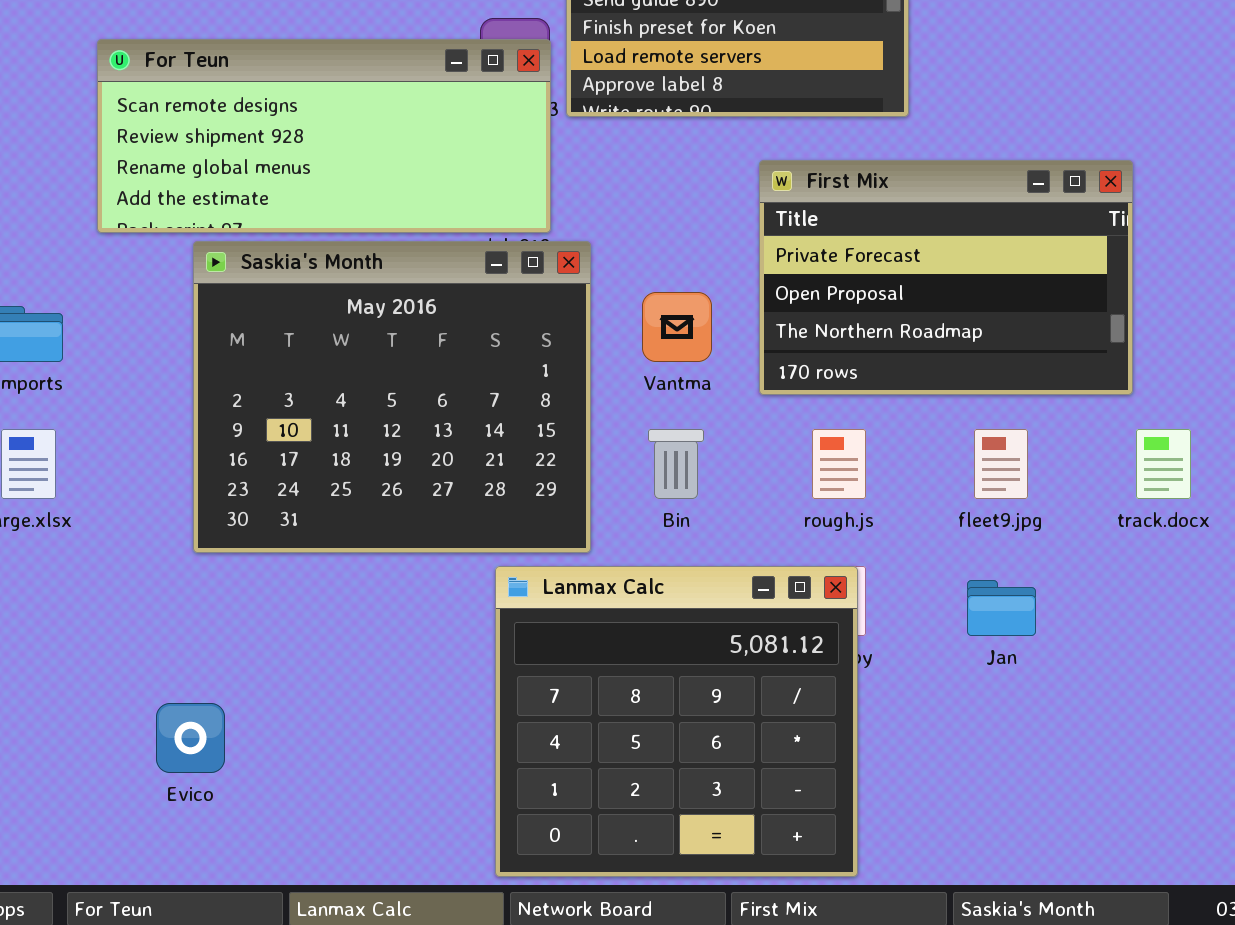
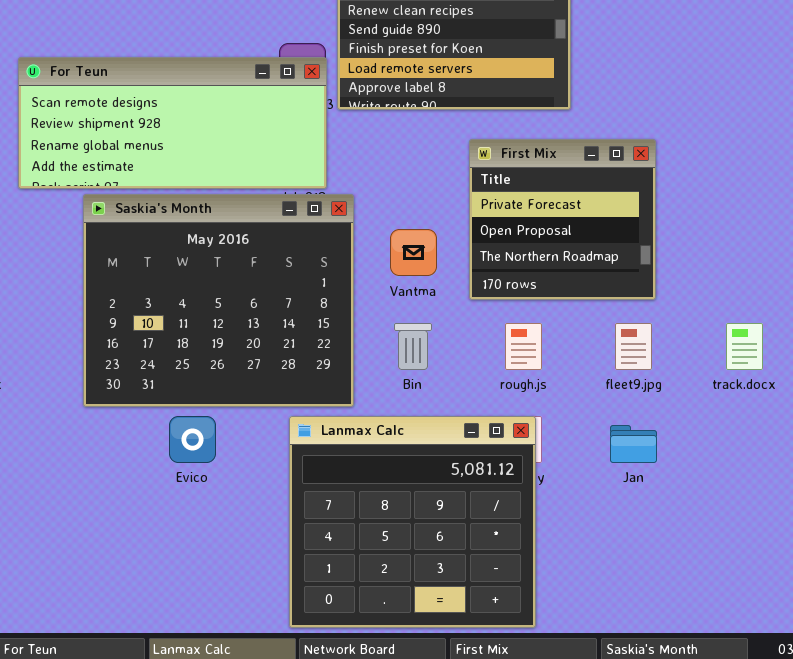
First Mix: [759,160,1133,395] -> [469,139,656,300], resized
Evico: [156,703,225,773] -> [169,416,216,463], moved

